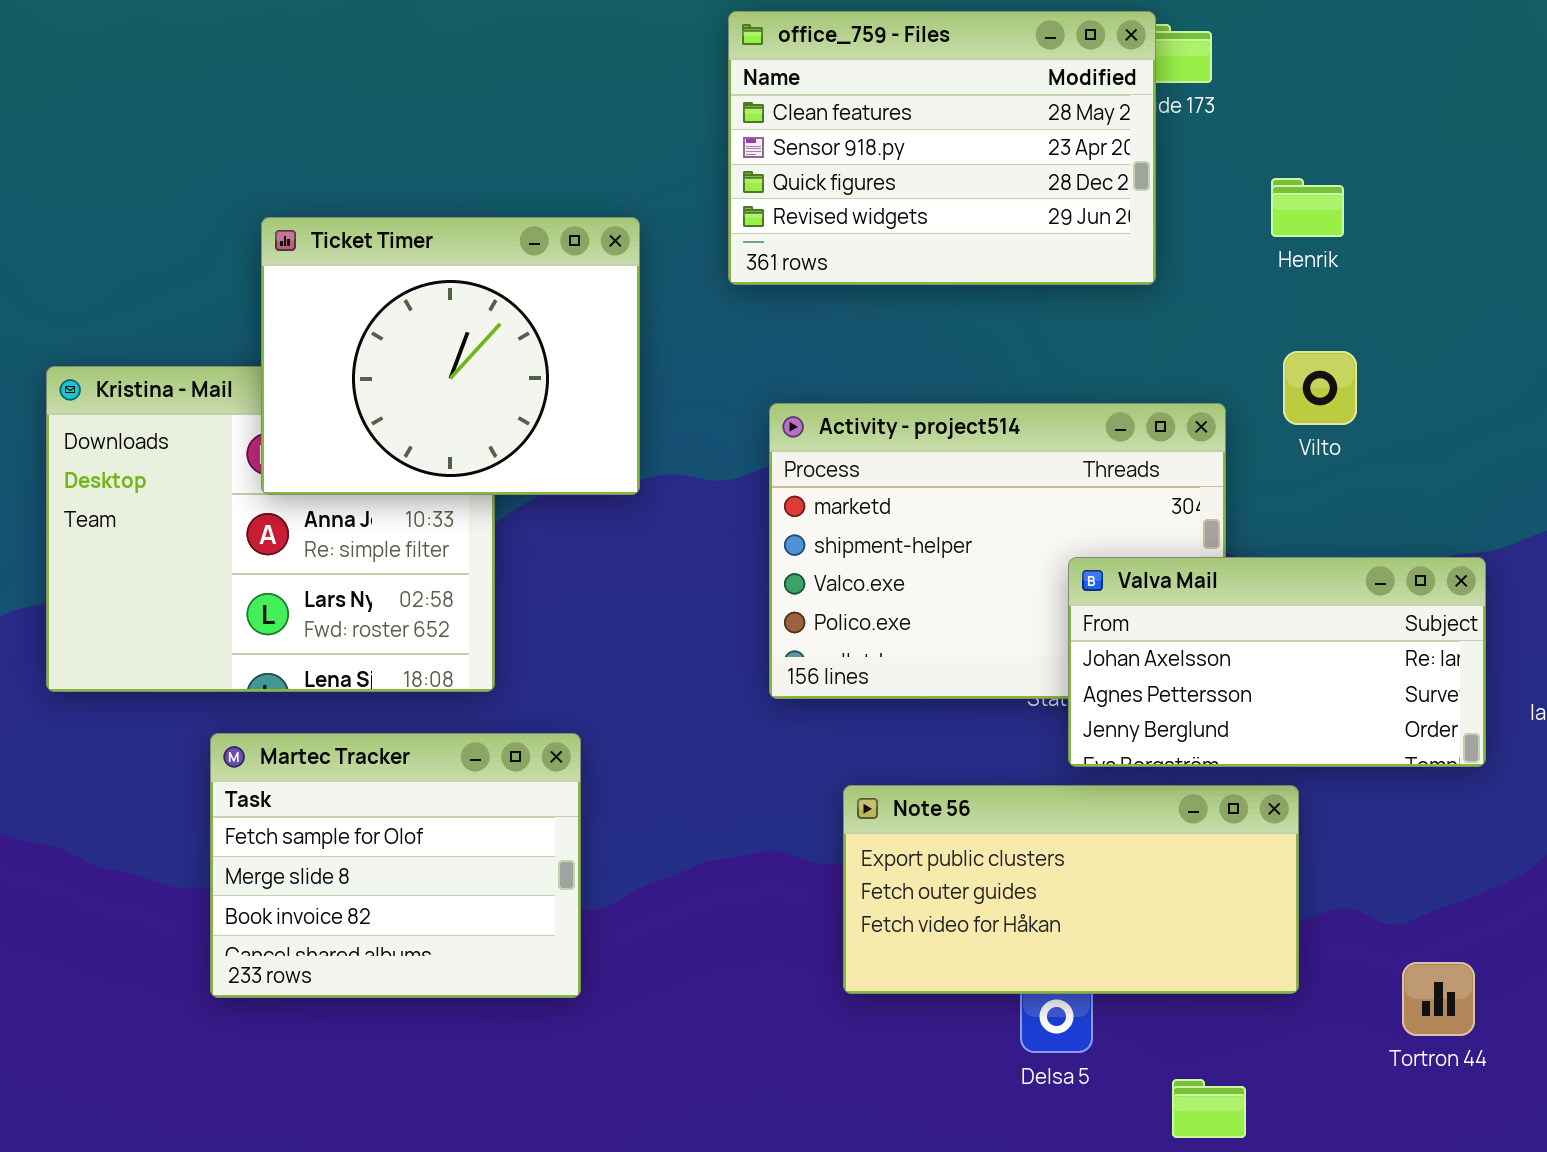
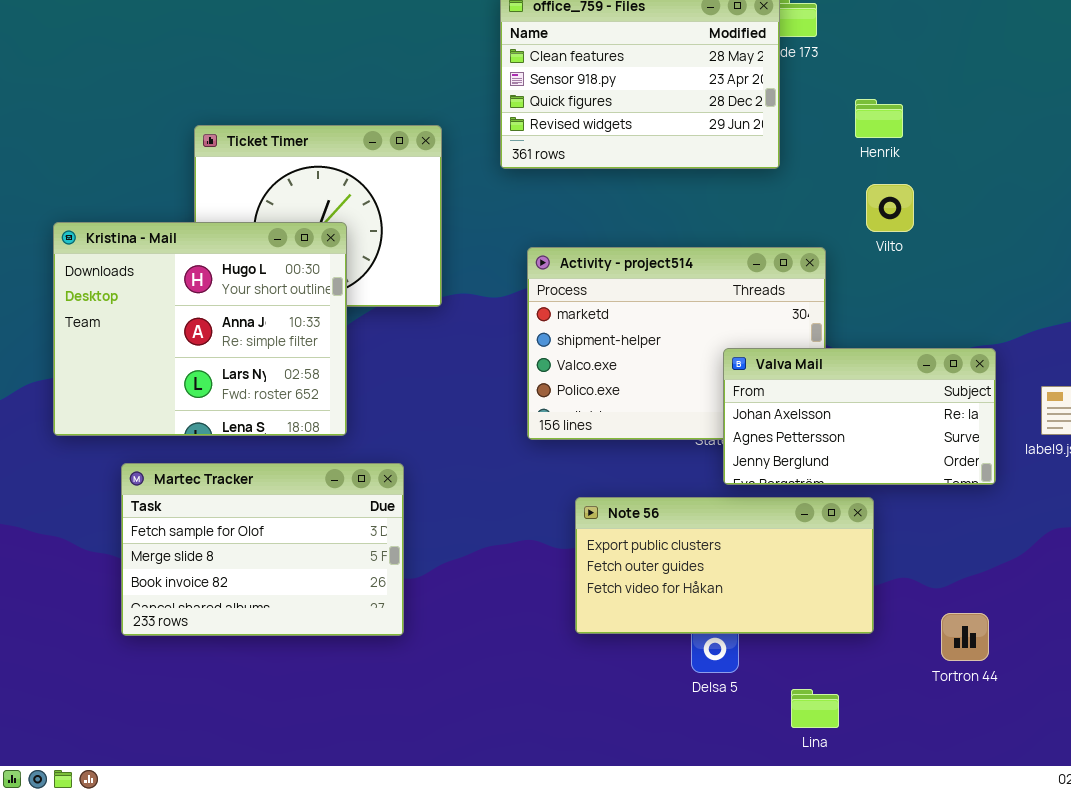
Vilto: [1283,351,1357,425] -> [866,184,914,232], moved
Kristina - Mail: [46,366,495,692] -> [53,222,347,436], raised
Martec Tracker: [210,733,581,998] -> [121,463,404,636], resized

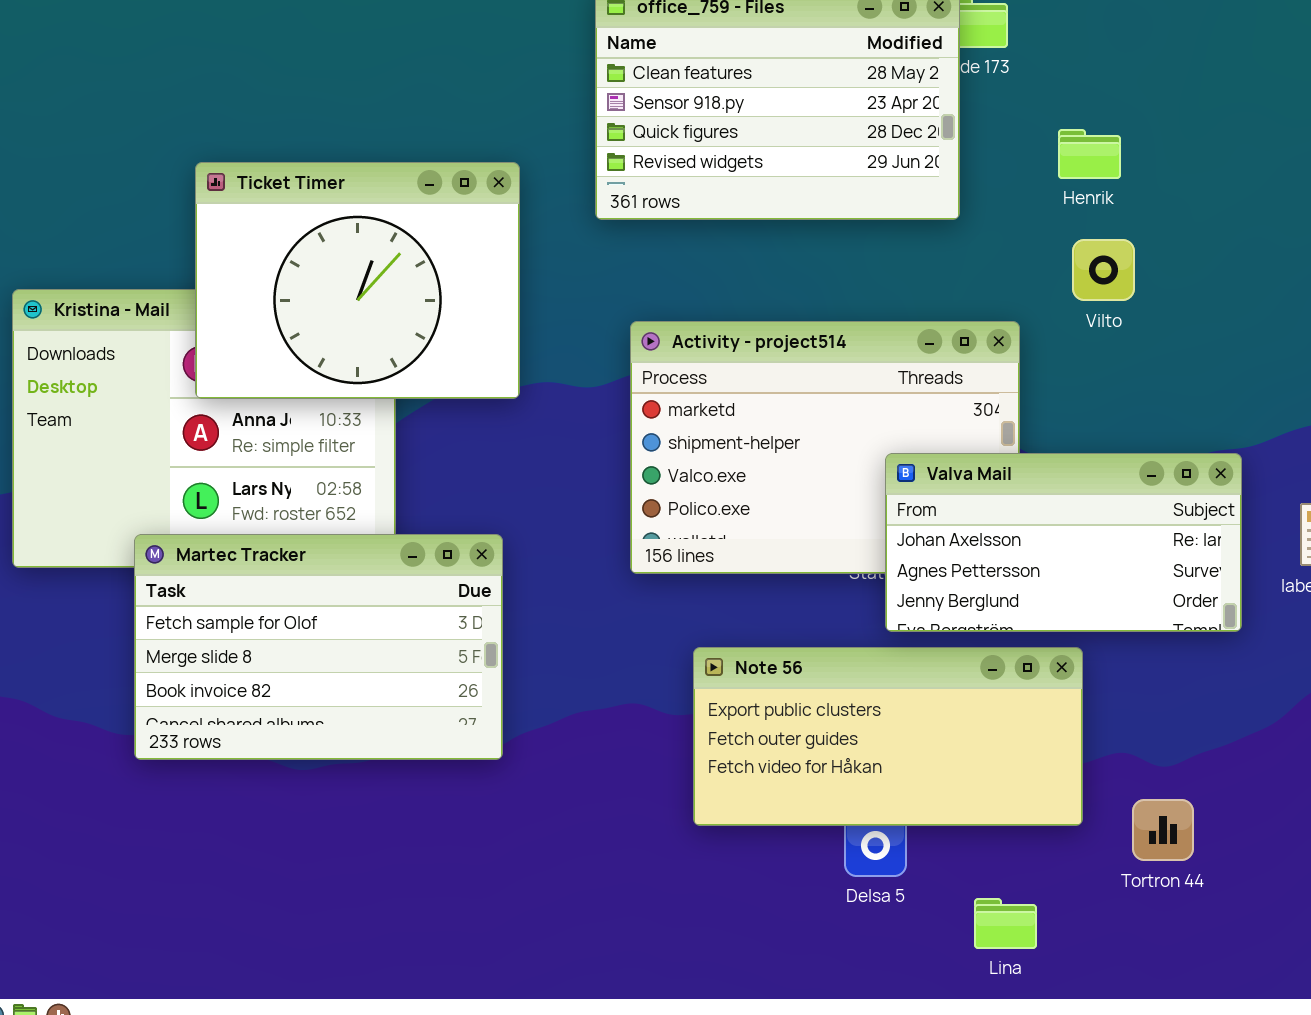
Ticket Timer: [194,125,442,307] -> [195,162,520,399], raised
Martec Tracker: [121,463,404,636] -> [134,534,503,760], moved
Tortron 44: [941,613,989,661] -> [1132,799,1194,861], moved

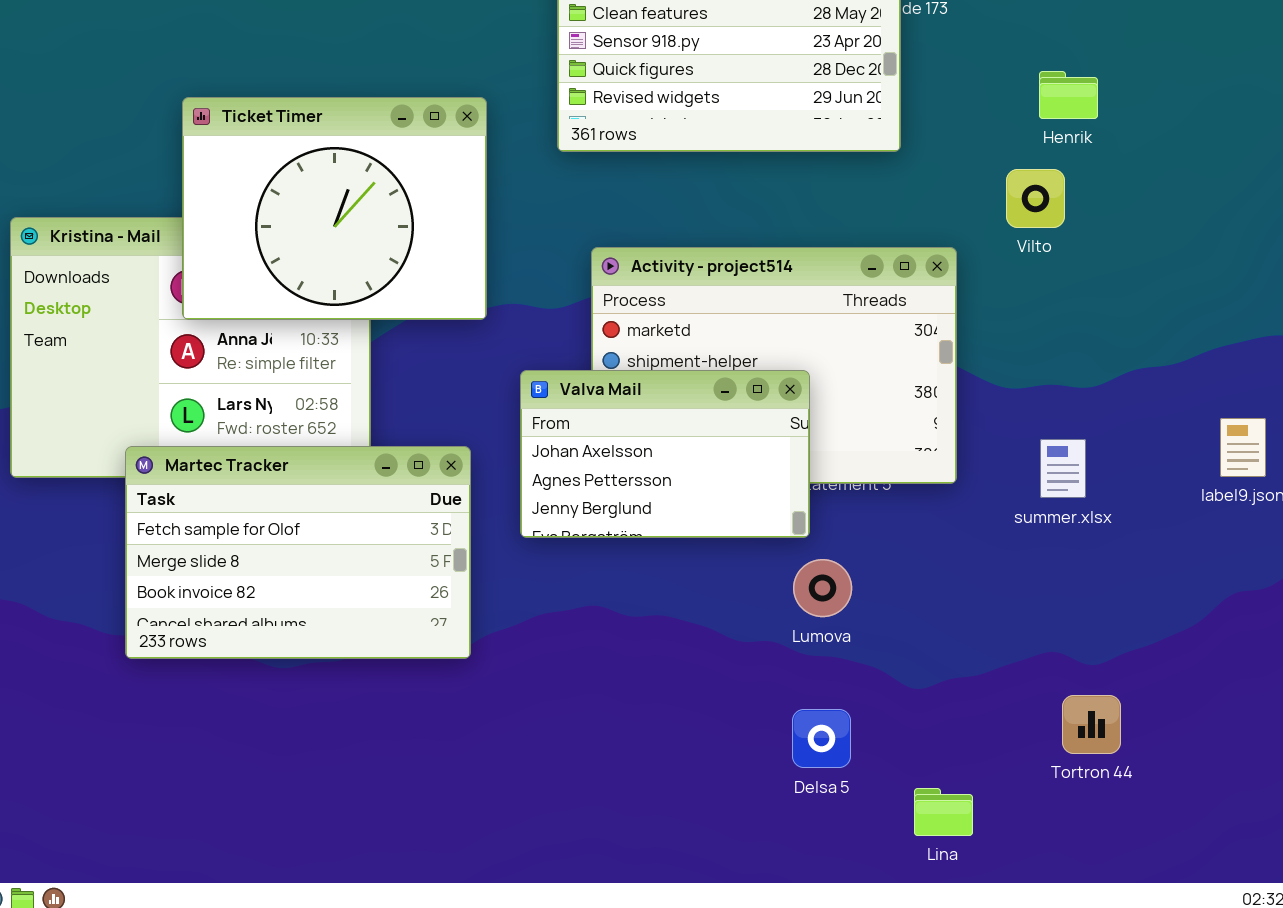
Henrik: [1058,129,1121,179] -> [1039,71,1098,119], moved
Valva Mail: [885,453,1242,632] -> [520,370,810,538], moved, resized
Note 56: [693,647,1083,826] -> none, closed

